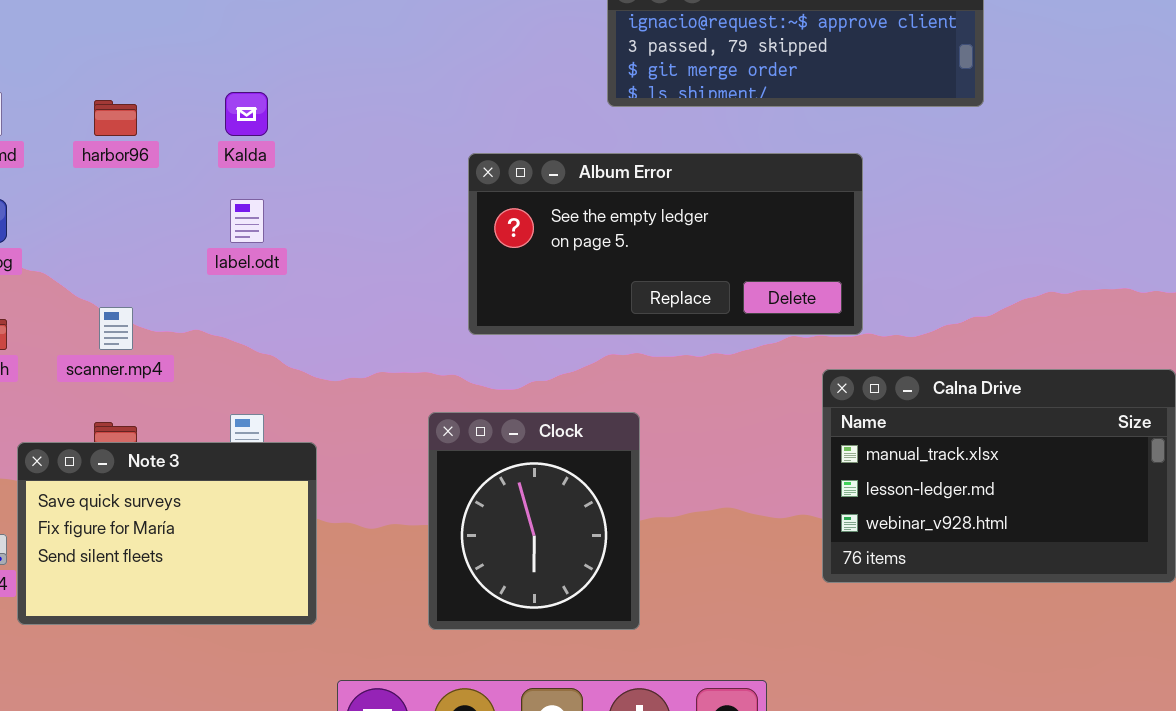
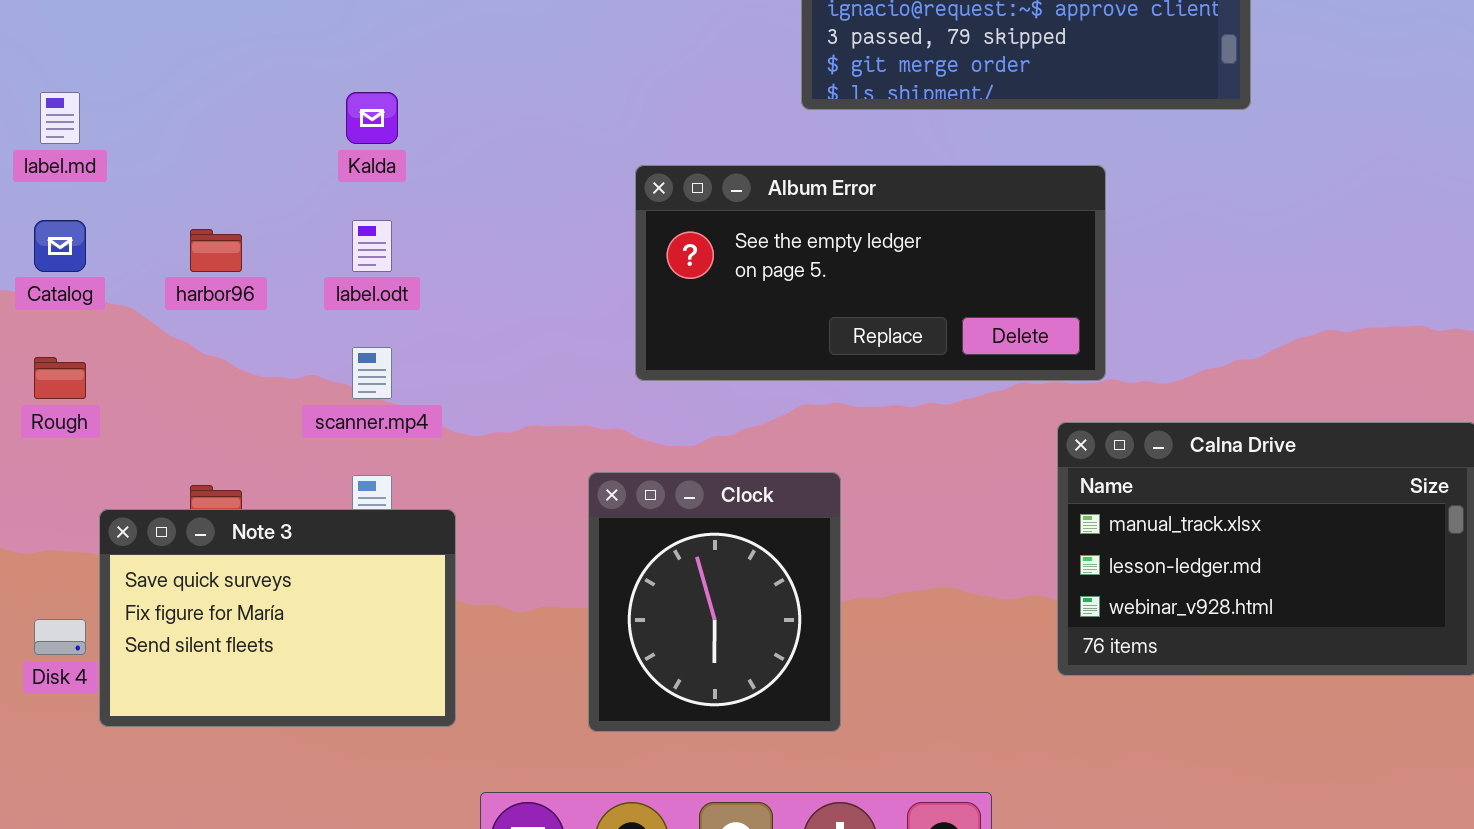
harbor96: [94,100,137,136] -> [190,229,242,272], moved
scanner.mp4: [99,307,133,350] -> [352,347,392,399], moved

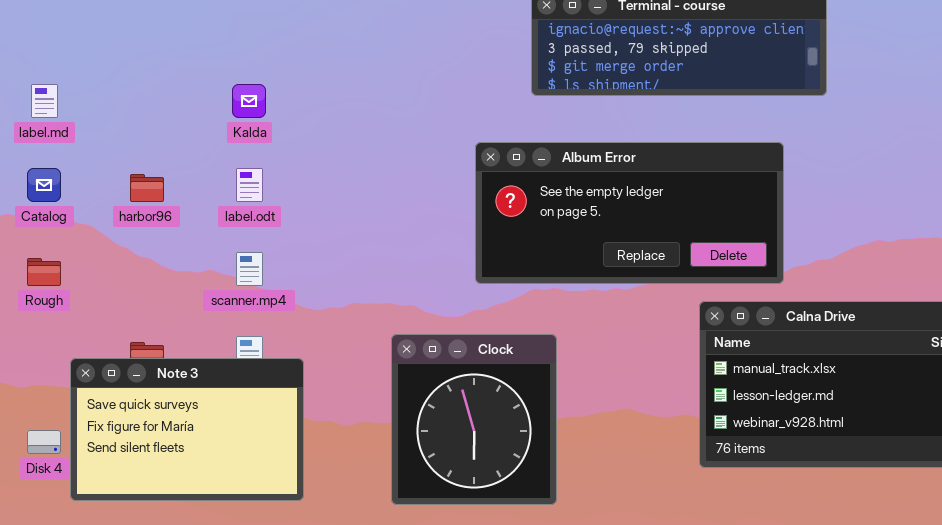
Album Error: [635,165,1106,381] -> [475,142,784,284], moved

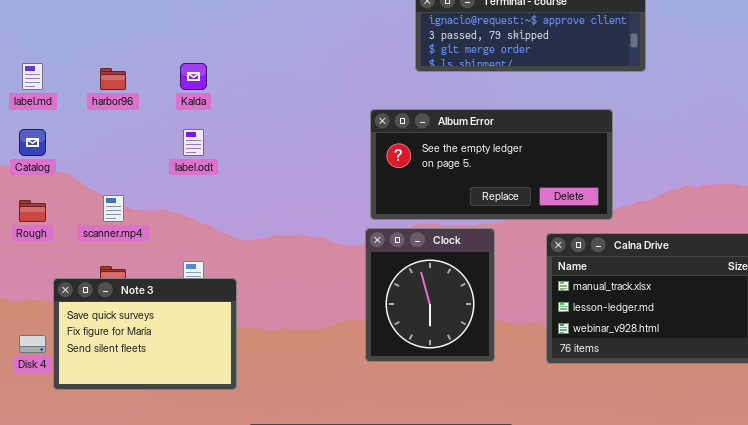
harbor96: [130,174,164,202] -> [100,68,126,90], moved
scanner.mp4: [236,252,263,286] -> [103,195,124,222], moved
Clock: [391,334,557,505] -> [365,228,495,362], moved

